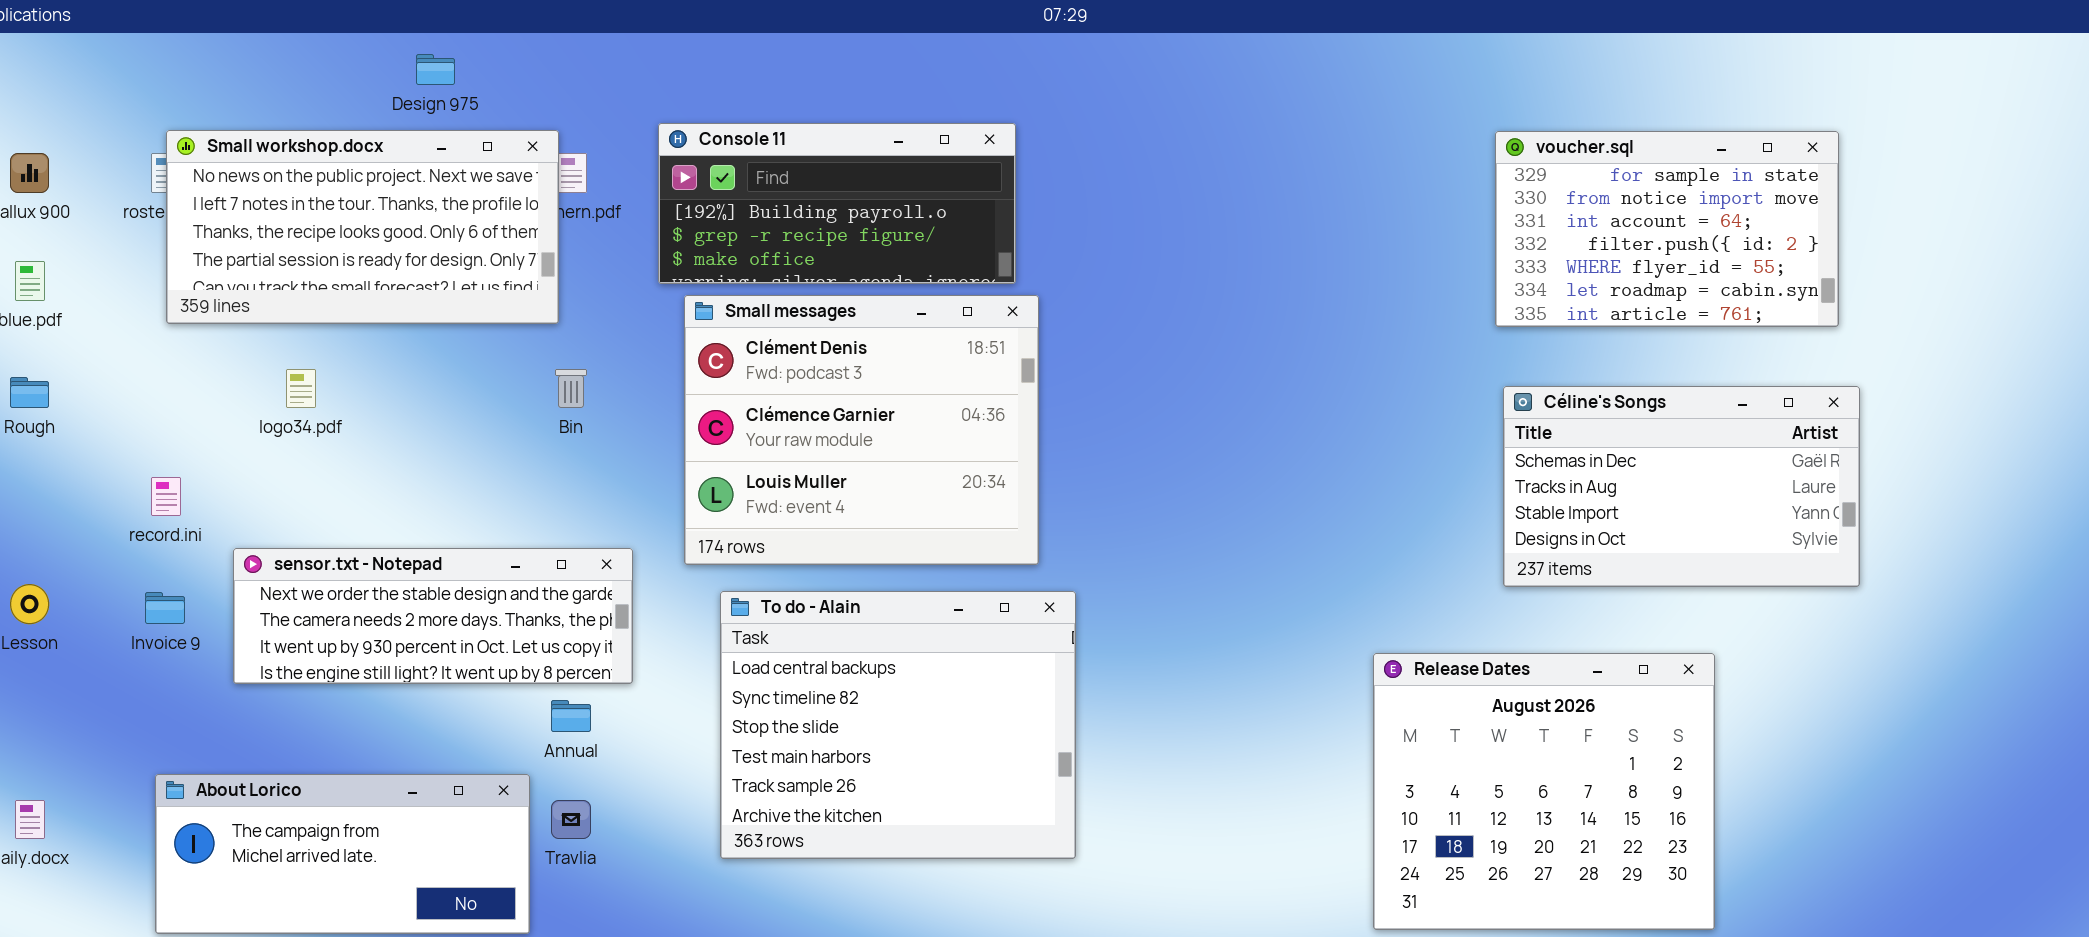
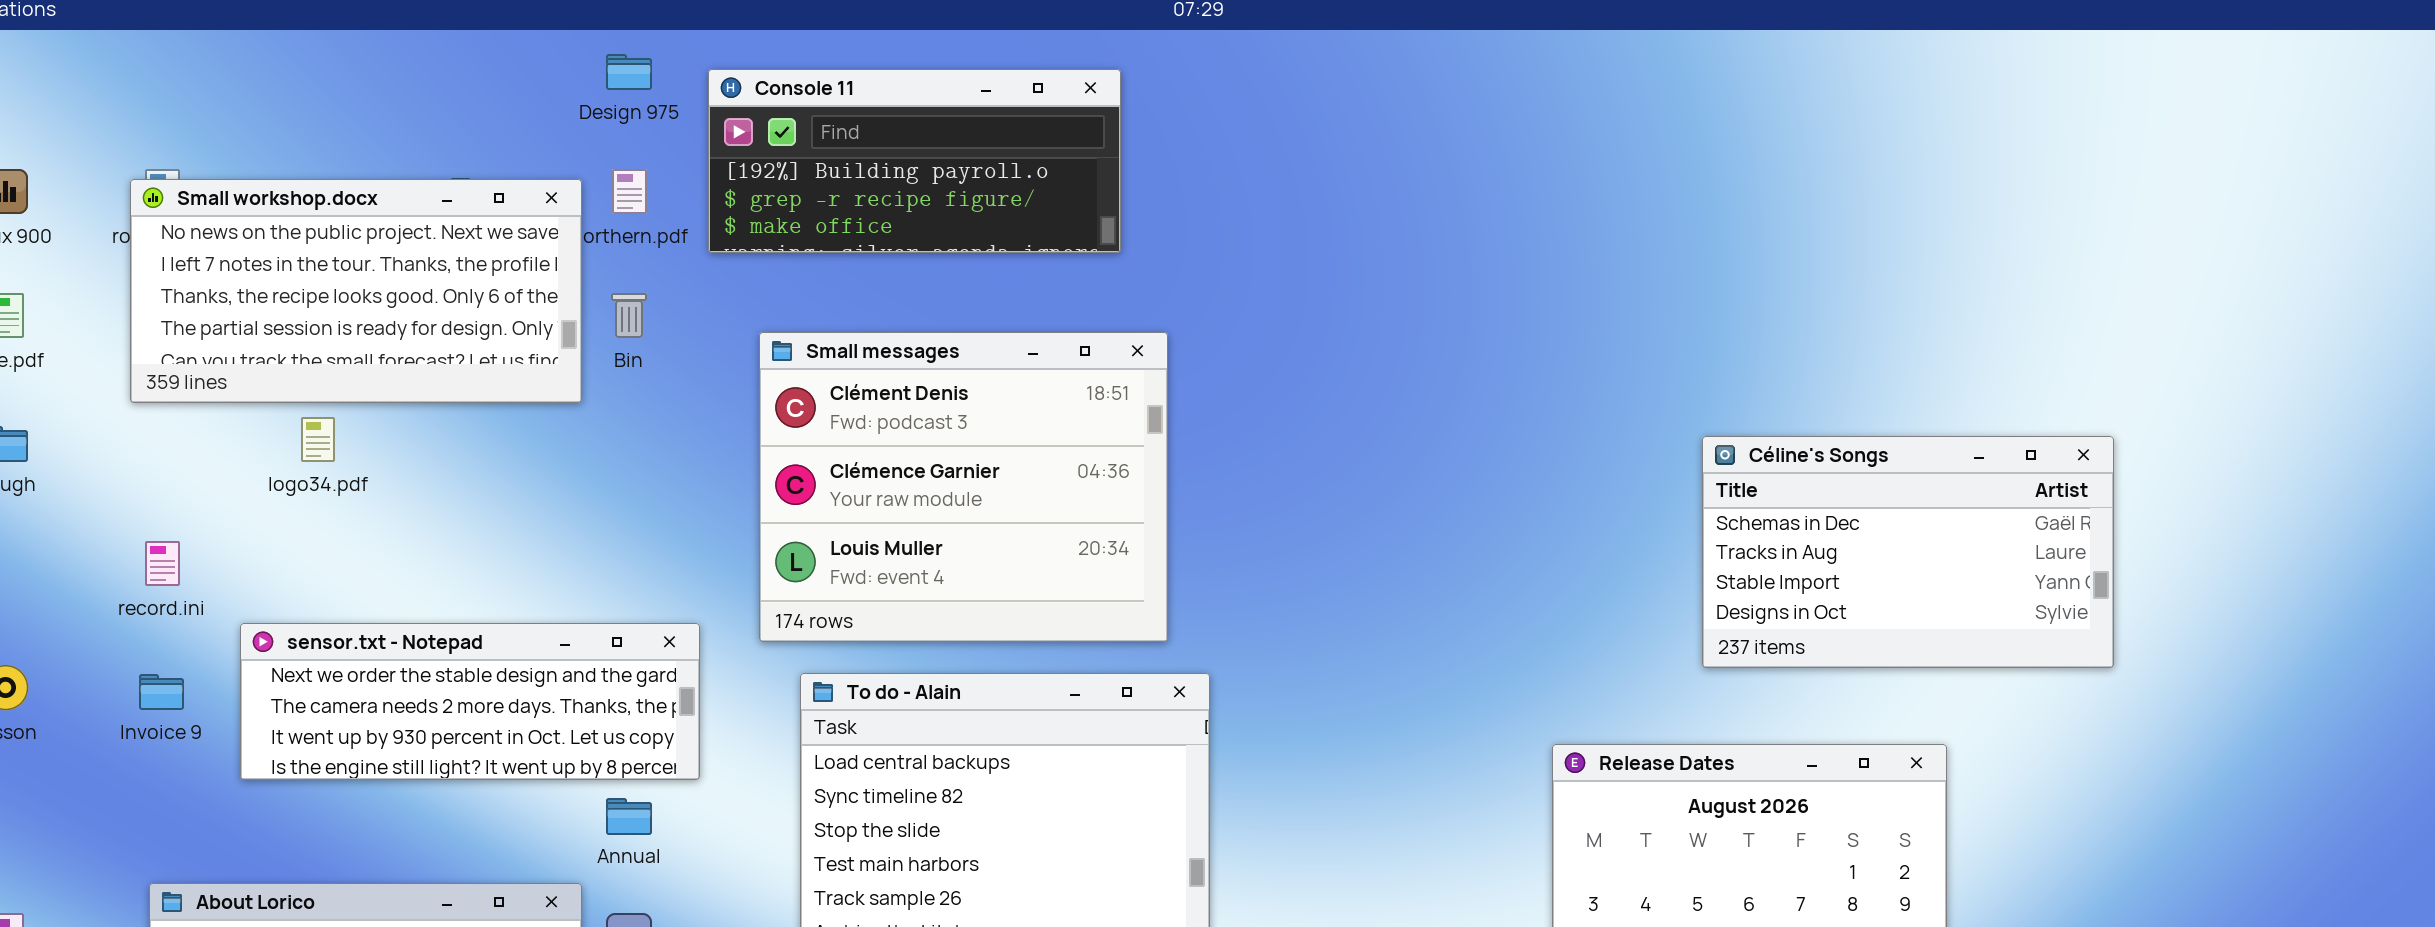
Design 975: [416,54,455,85] -> [606,54,652,90], moved
Console 11: [658,123,1016,284] -> [708,69,1121,253], moved
Small workshop.docx: [166,130,559,324] -> [130,179,582,403], moved
voucher.sql: [1495,131,1839,327] -> none, closed
Bin: [555,369,587,408] -> [611,293,647,338], moved

